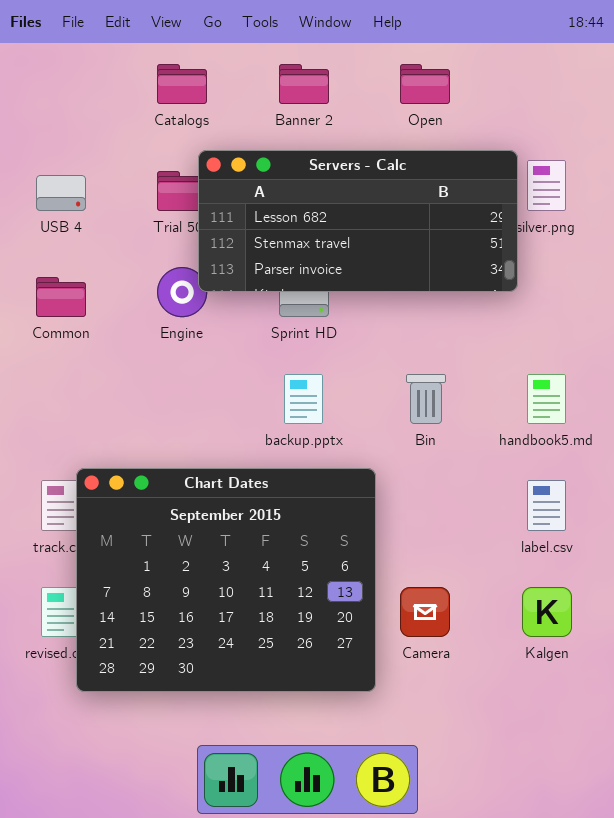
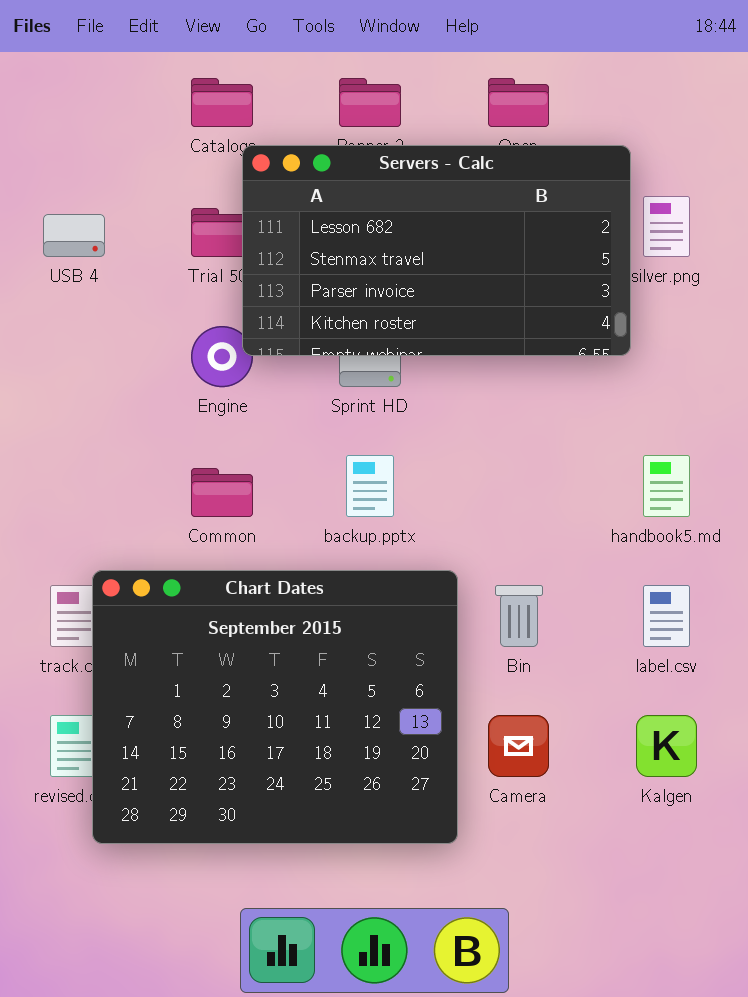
Servers - Calc: [198,150,518,292] -> [242,145,631,356], resized
Common: [36,277,86,317] -> [191,468,253,517], moved
Bin: [406,374,446,424] -> [495,585,543,647], moved

